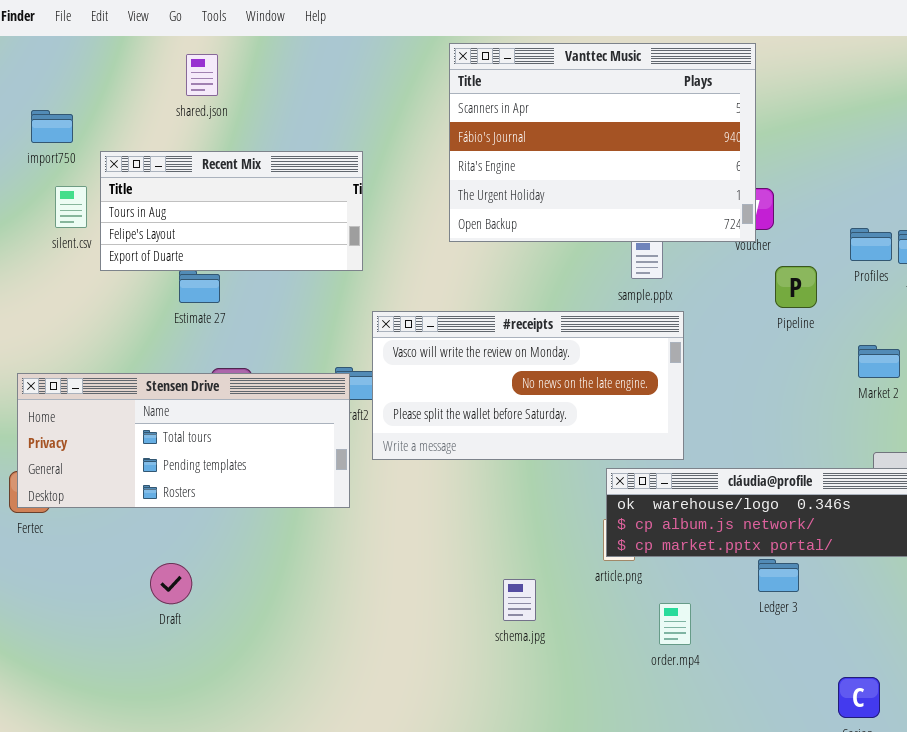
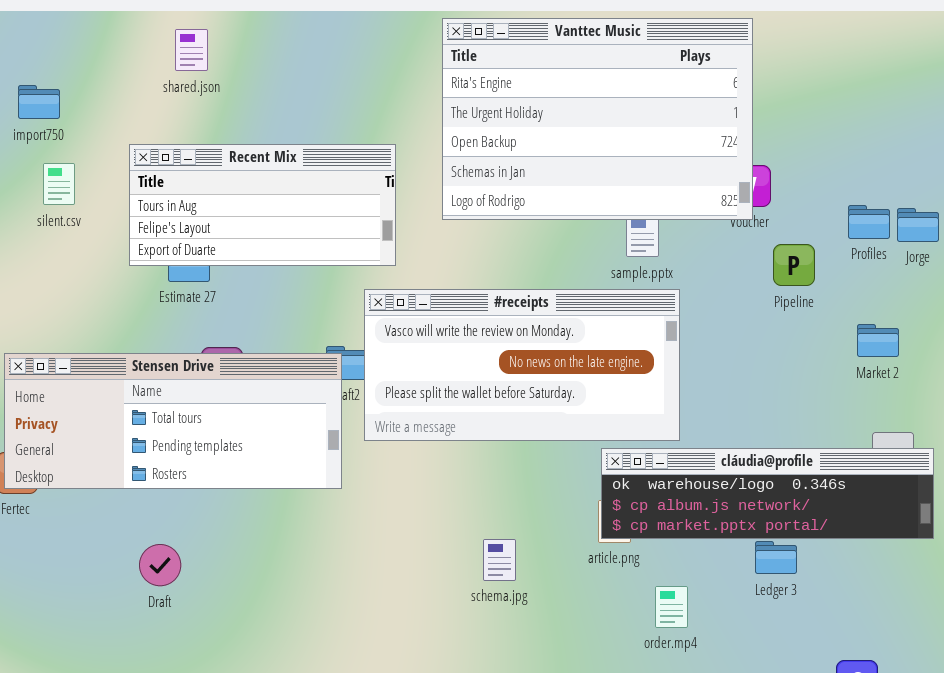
Vanttec Music: [449,43,756,242] -> [442,18,753,220], scrolled down 2 rows
Recent Mix: [100,151,363,271] -> [129,144,396,266], moved
schema.jpg: [503,579,536,621] -> [483,539,516,581], moved

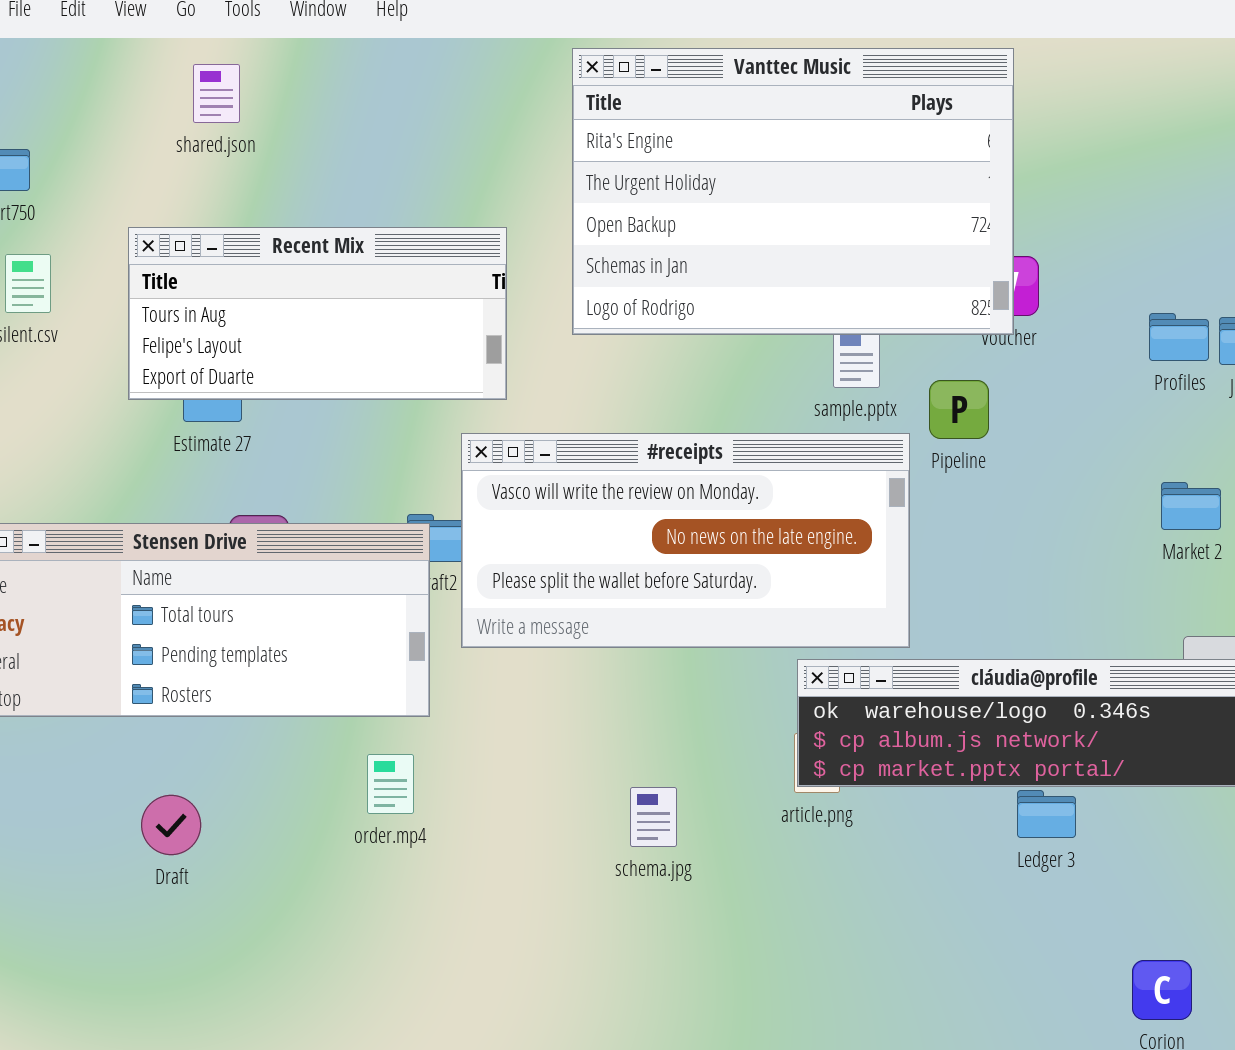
Pipeline: [773,244,815,286] -> [929,380,989,439], moved
order.mp4: [655,586,688,628] -> [367,754,414,814], moved

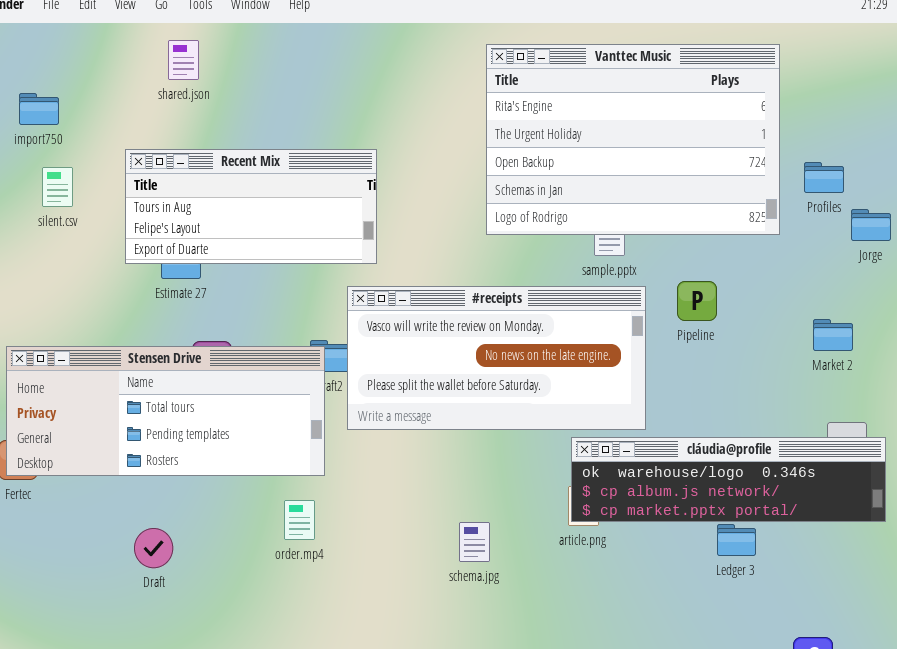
Vanttec Music: [572,48,1014,335] -> [486,44,780,235], moved
Profiles: [1149,313,1209,361] -> [804,162,844,193], moved
Pipeline: [929,380,989,439] -> [677,281,717,321], moved

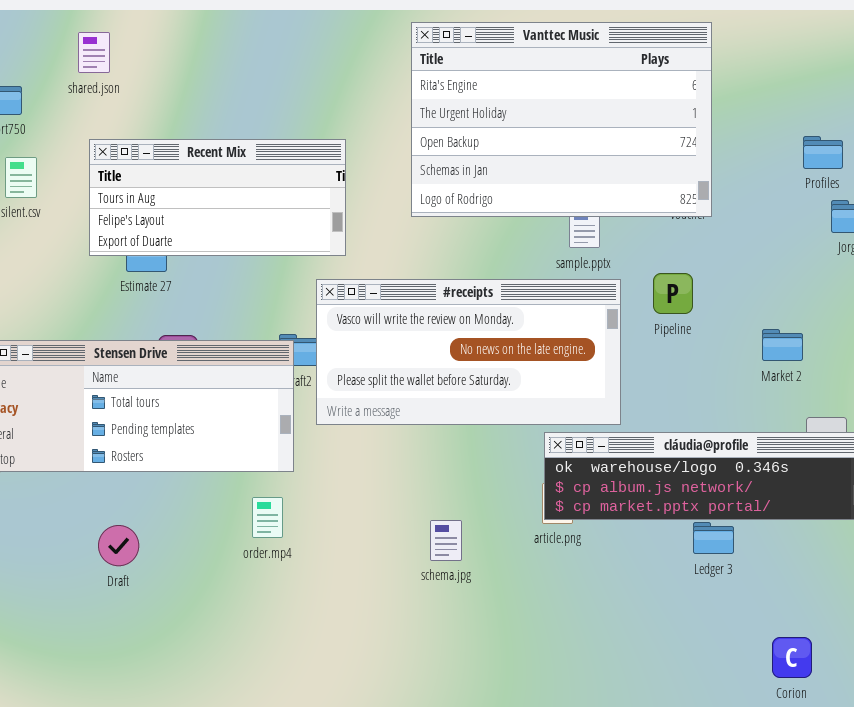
shared.json: [168,40,199,80] -> [78,32,110,73], moved
Vanttec Music: [486,44,780,235] -> [411,22,712,217], moved
Profiles: [804,162,844,193] -> [803,136,843,169], moved
Market 2: [813,319,853,351] -> [762,329,803,361], moved

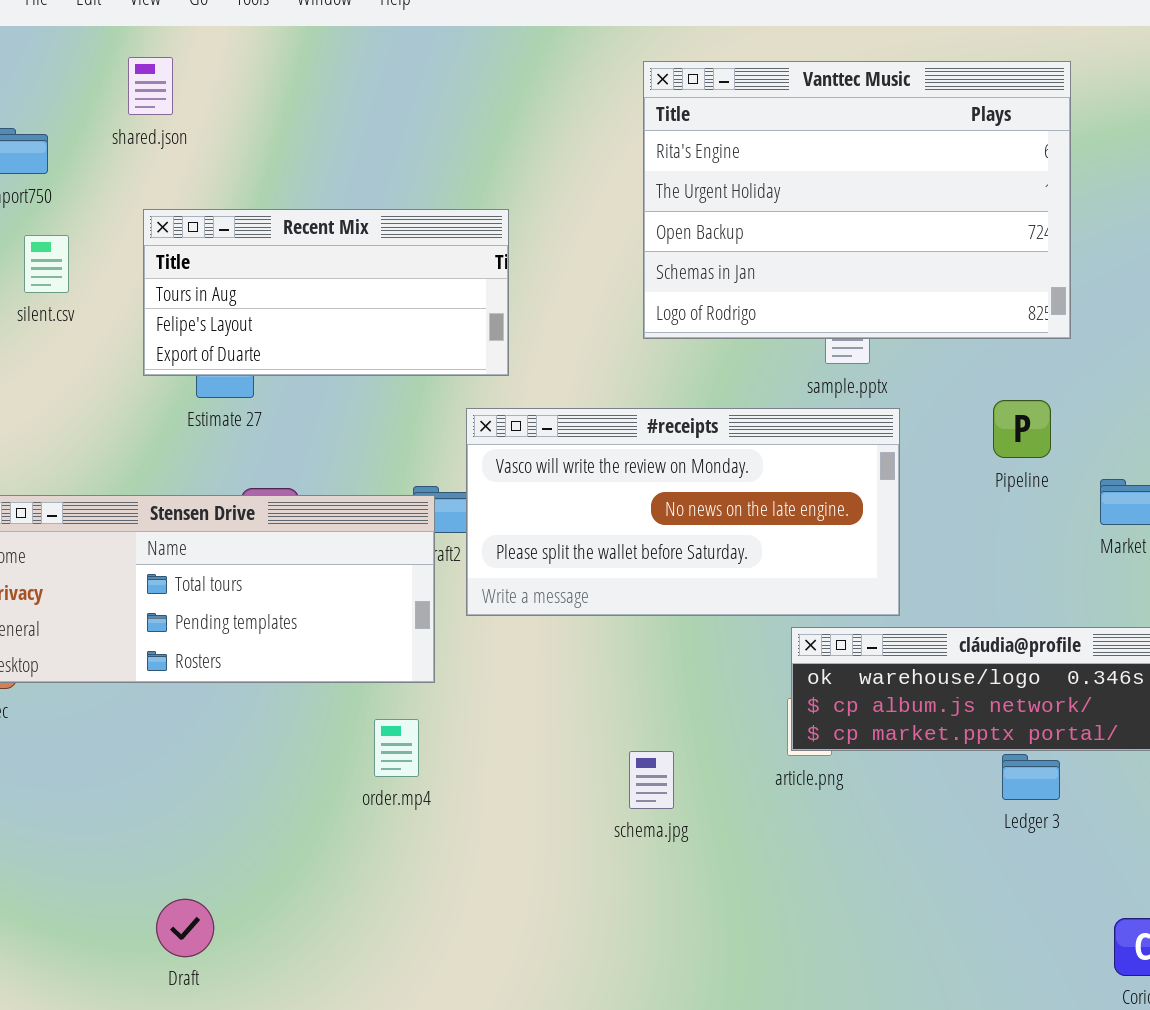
Vanttec Music: [411,22,712,217] -> [643,61,1071,339], moved
Pipeline: [653,273,693,314] -> [993,400,1051,458], moved
Draft: [98,525,139,566] -> [156,899,214,957], moved

